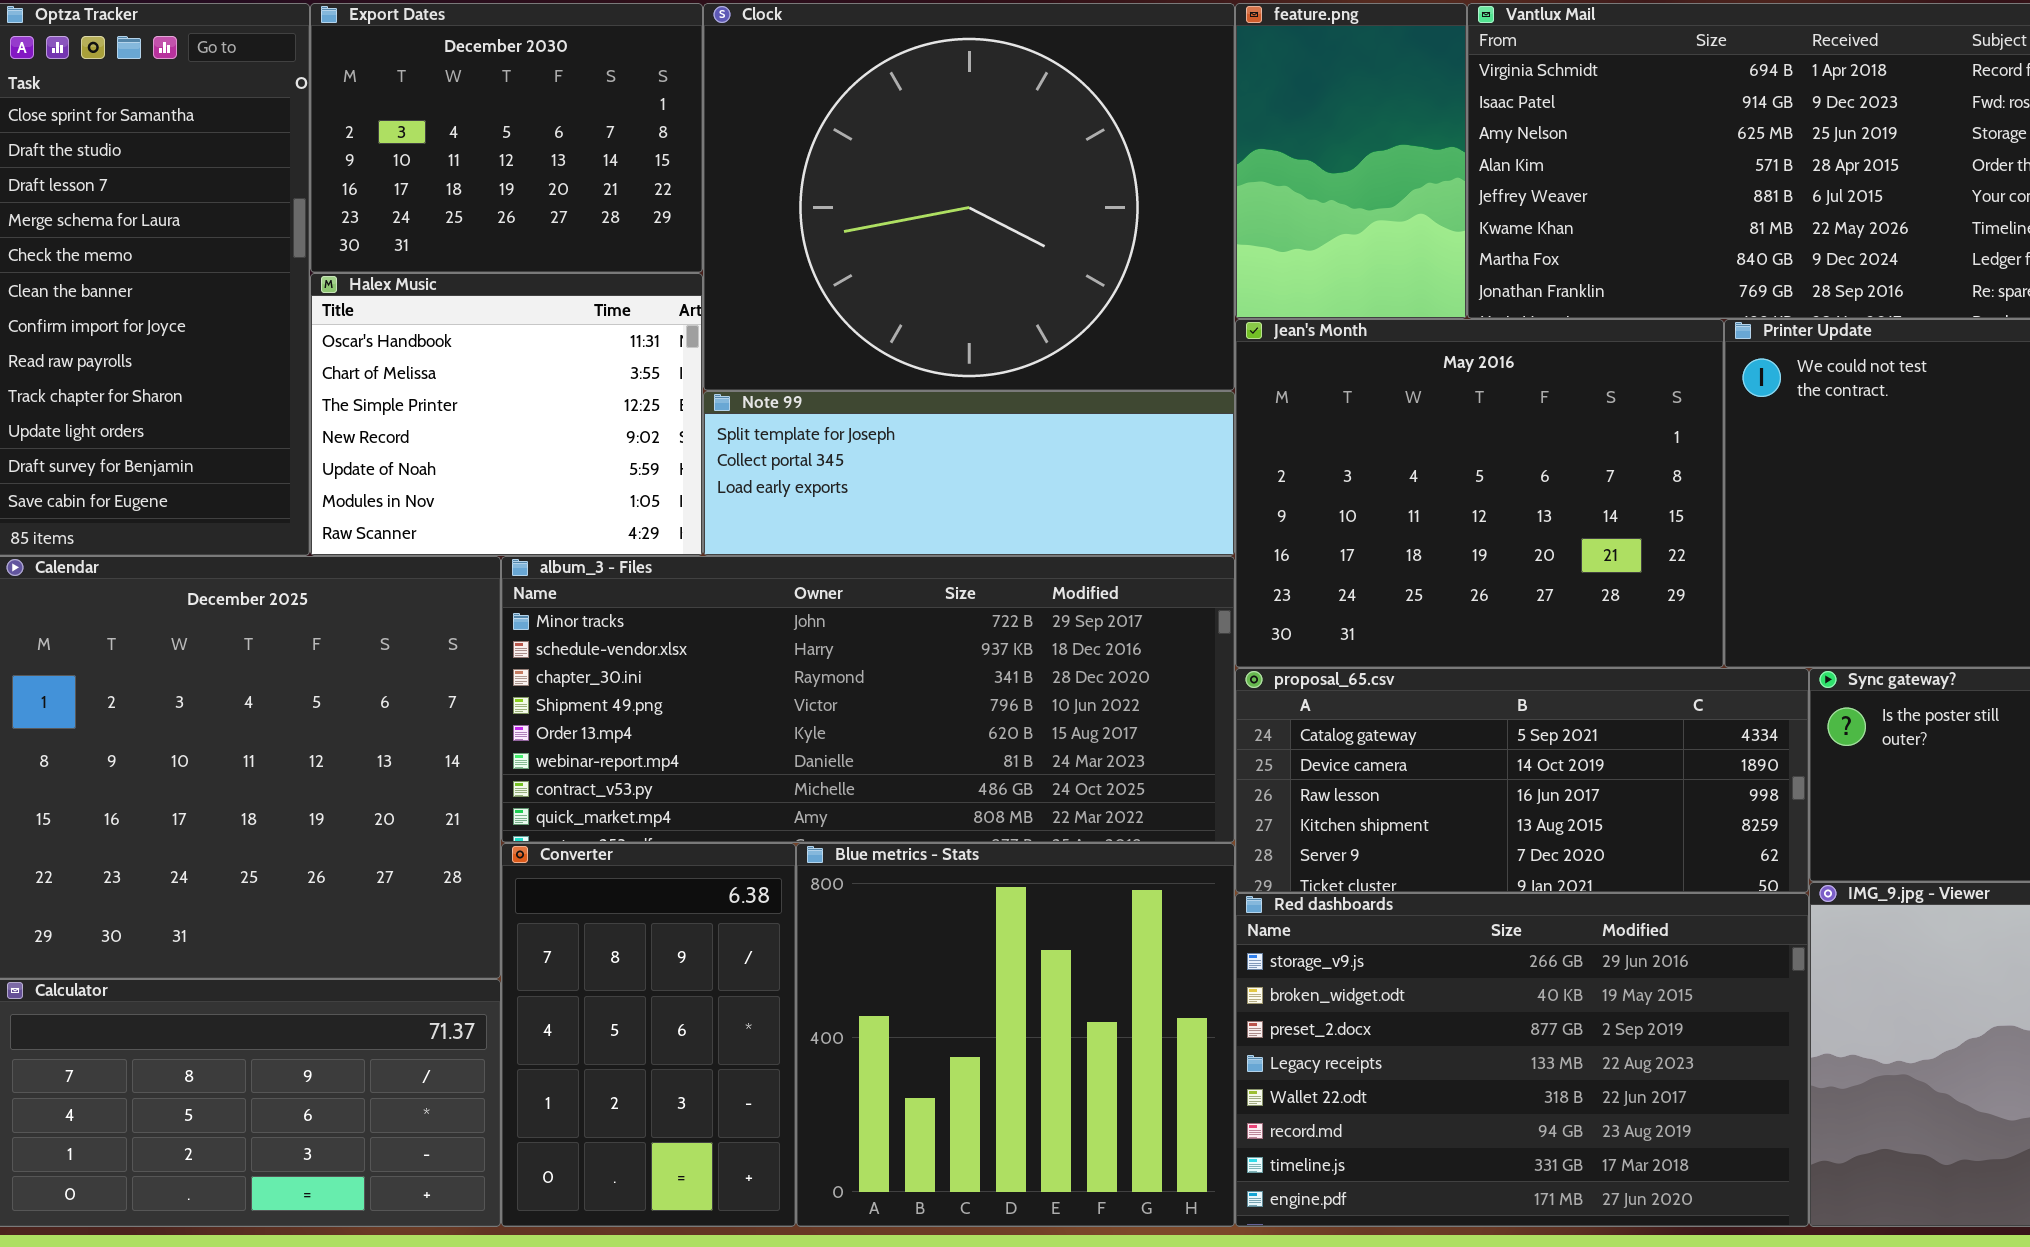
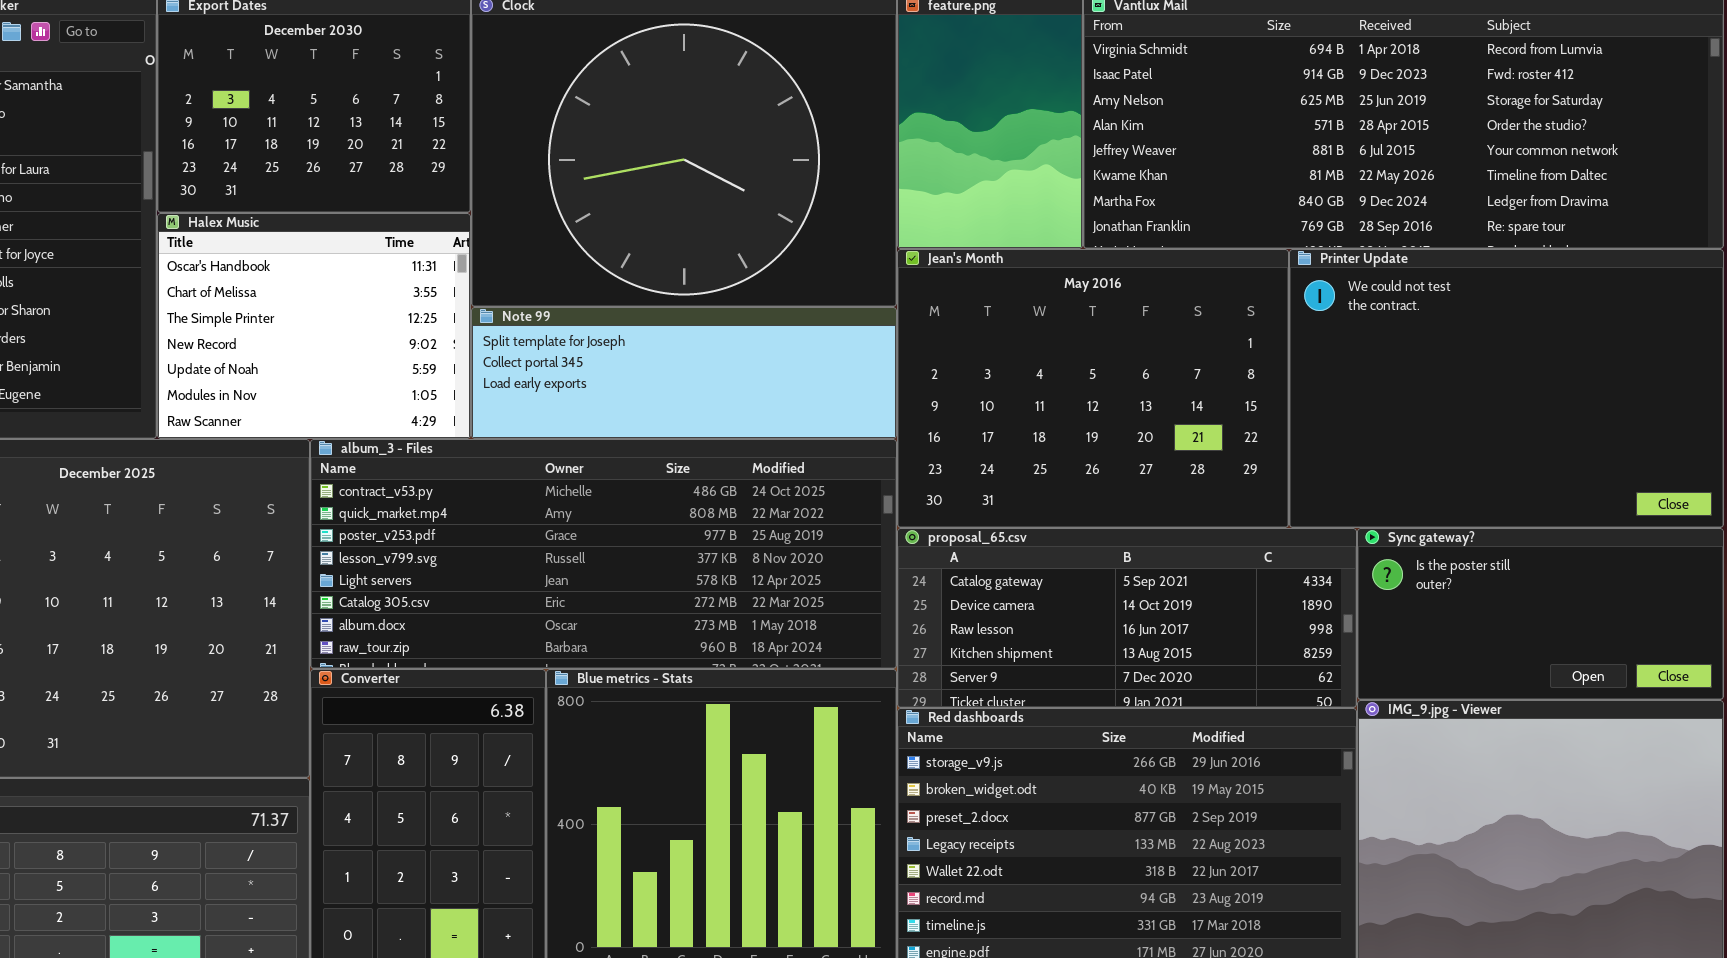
album_3 - Files: [501,556,1235,843] -> [310,439,897,669], scrolled down 6 rows

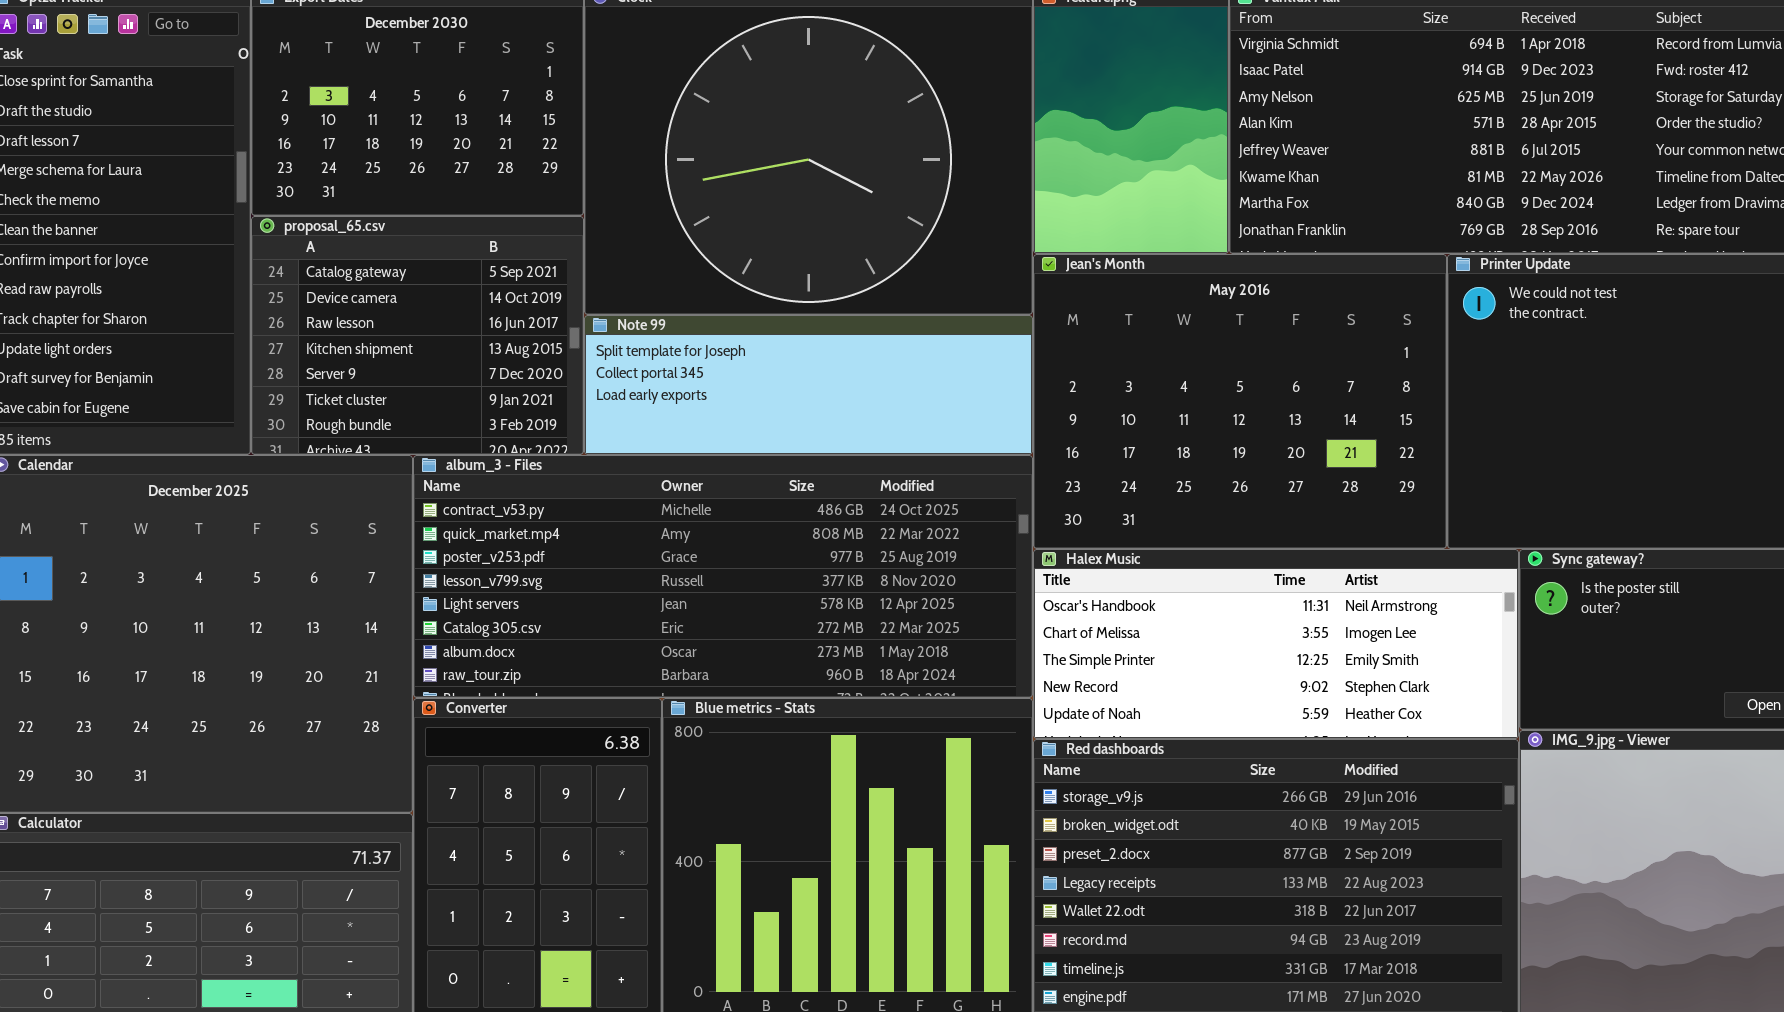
Halex Music: [157,213,471,439] -> [1033,549,1519,739], moved, resized
proposal_65.csv: [897,528,1357,708] -> [251,216,584,455], moved, resized

